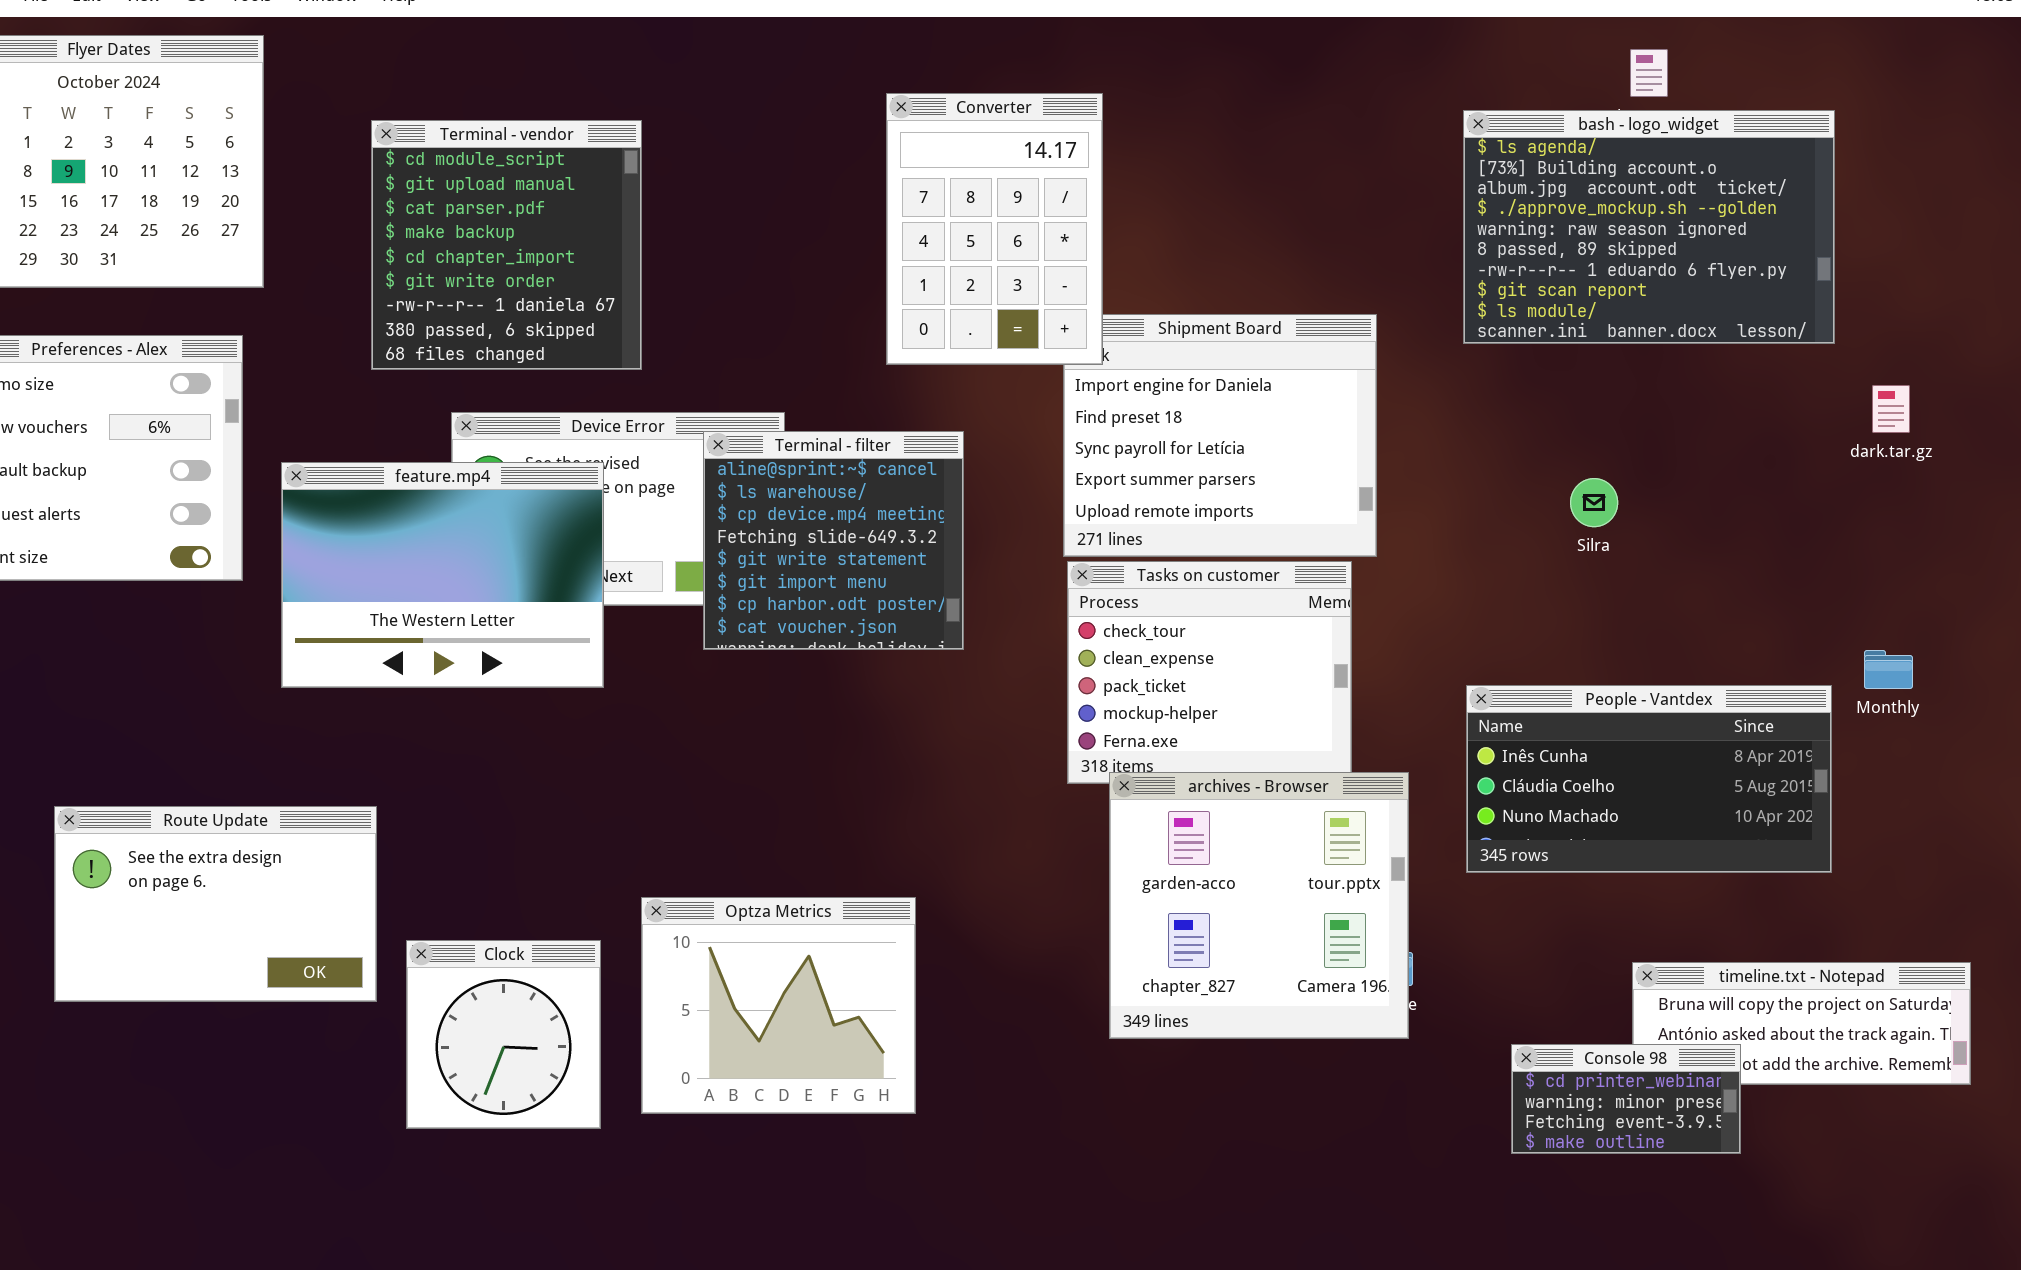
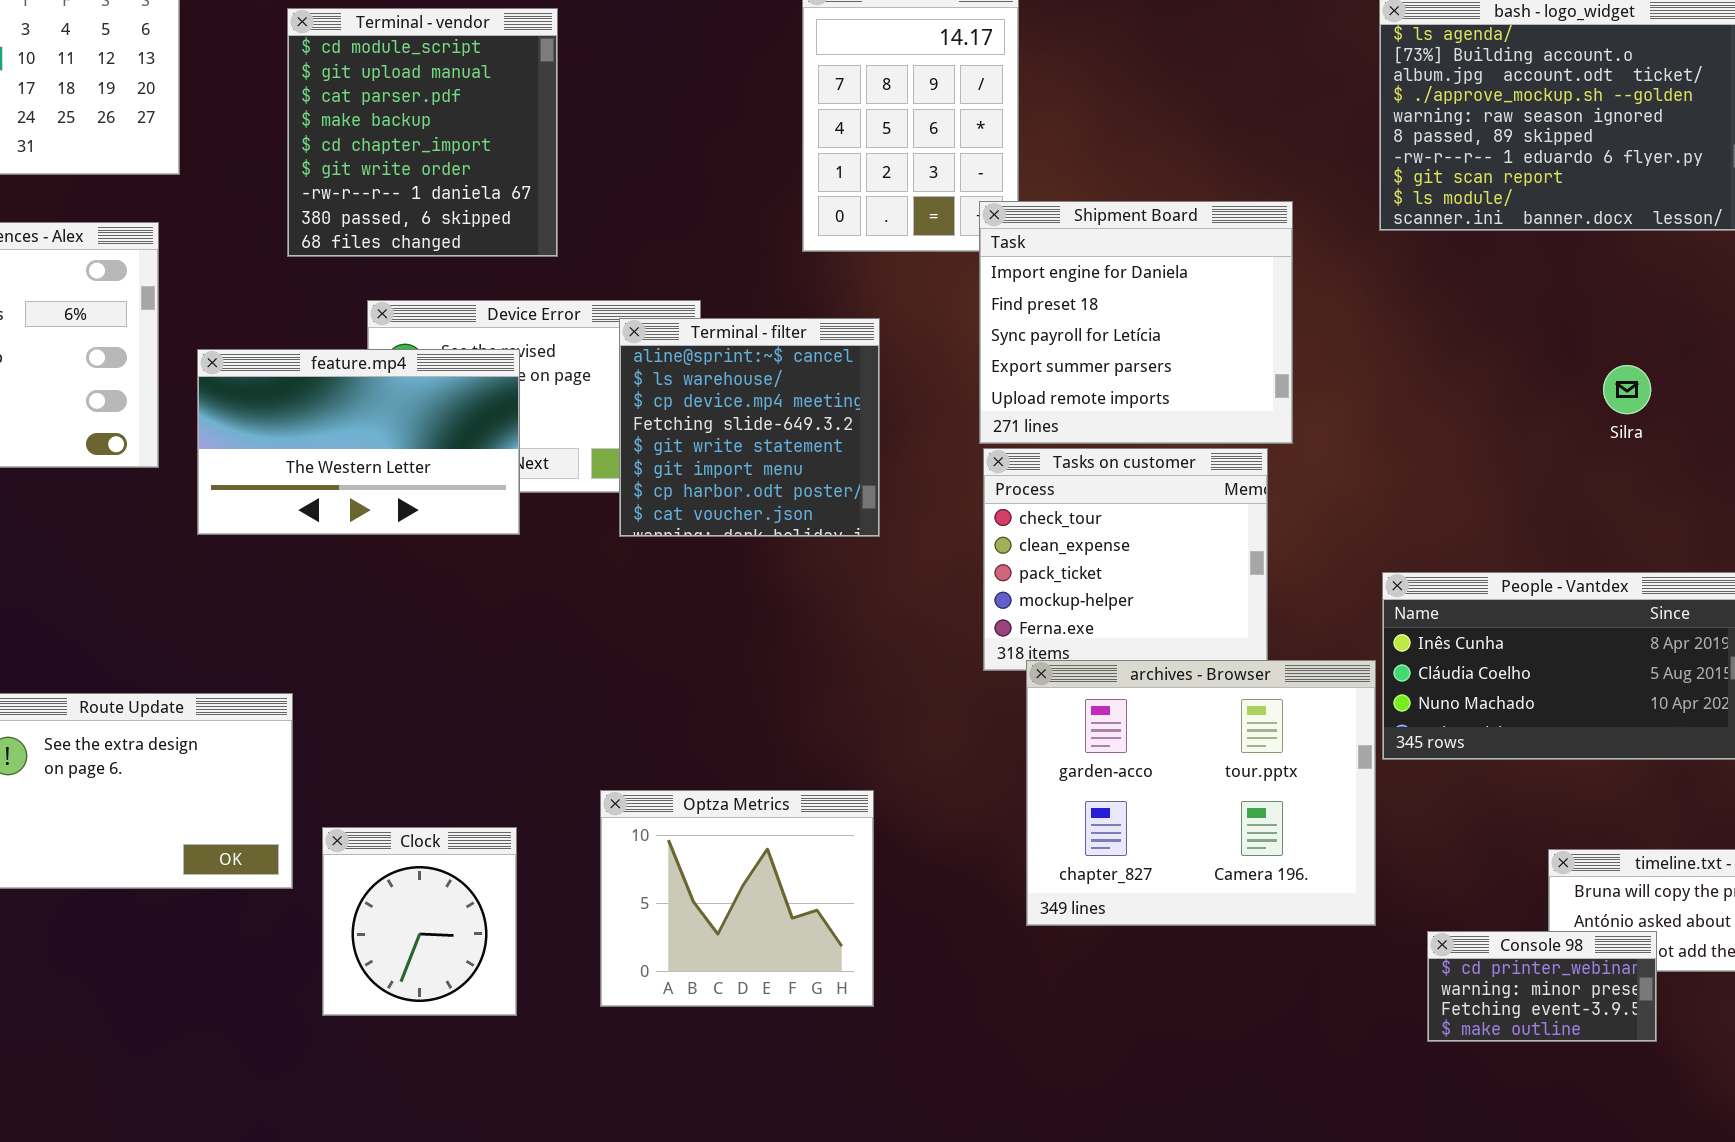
Shipment Board: [1063,314,1377,557] -> [979,201,1293,444], raised
feature.mp4: [281,462,604,688] -> [197,349,520,535], resized
Silra: [1570,478,1618,527] -> [1603,365,1651,414], moved
archives - Browser: [1109,772,1409,1039] -> [1026,660,1376,926], resized
Optza Metrics: [641,897,916,1114] -> [600,790,874,1007], moved

